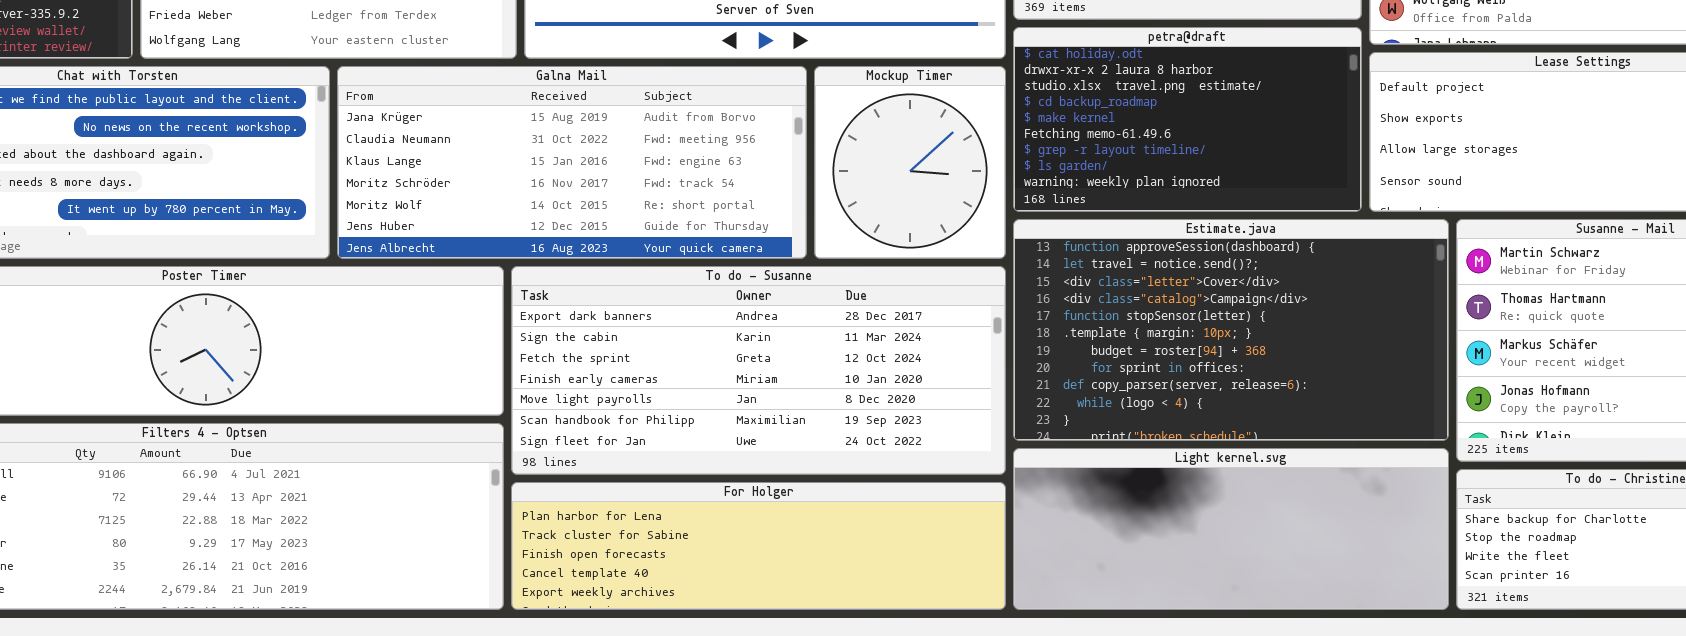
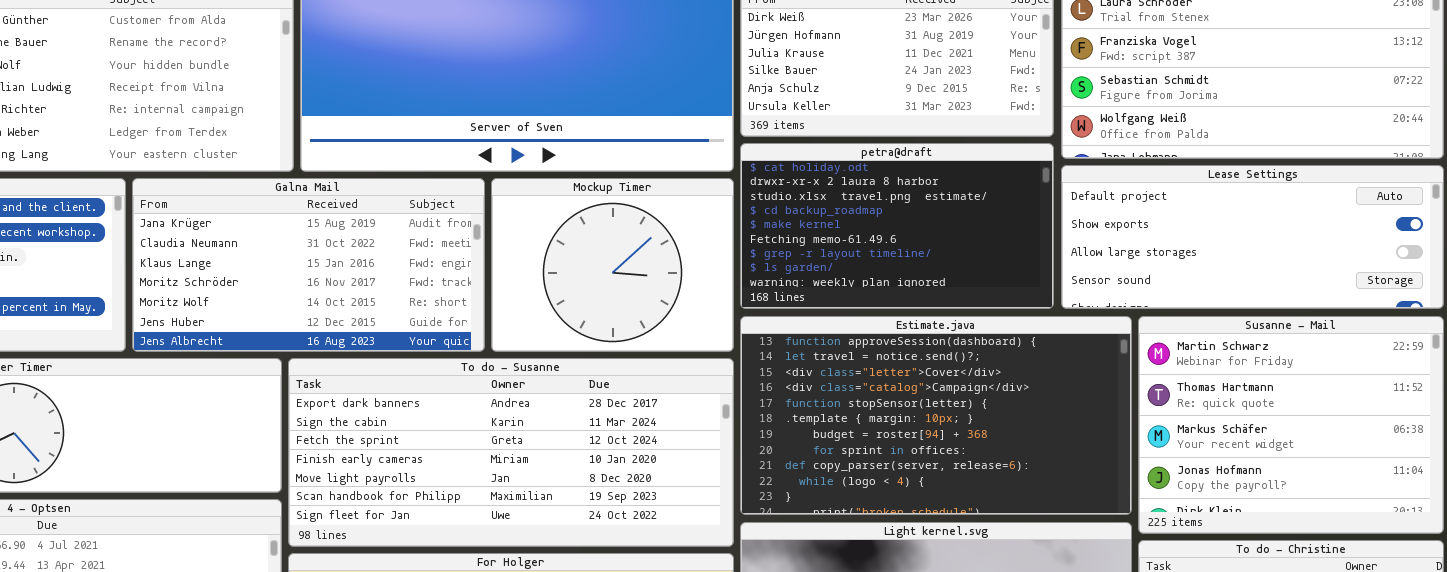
Galna Mail: [337,66,807,259] -> [132,178,485,352], resized
Mockup Timer: [814,66,1006,259] -> [491,178,734,352], resized

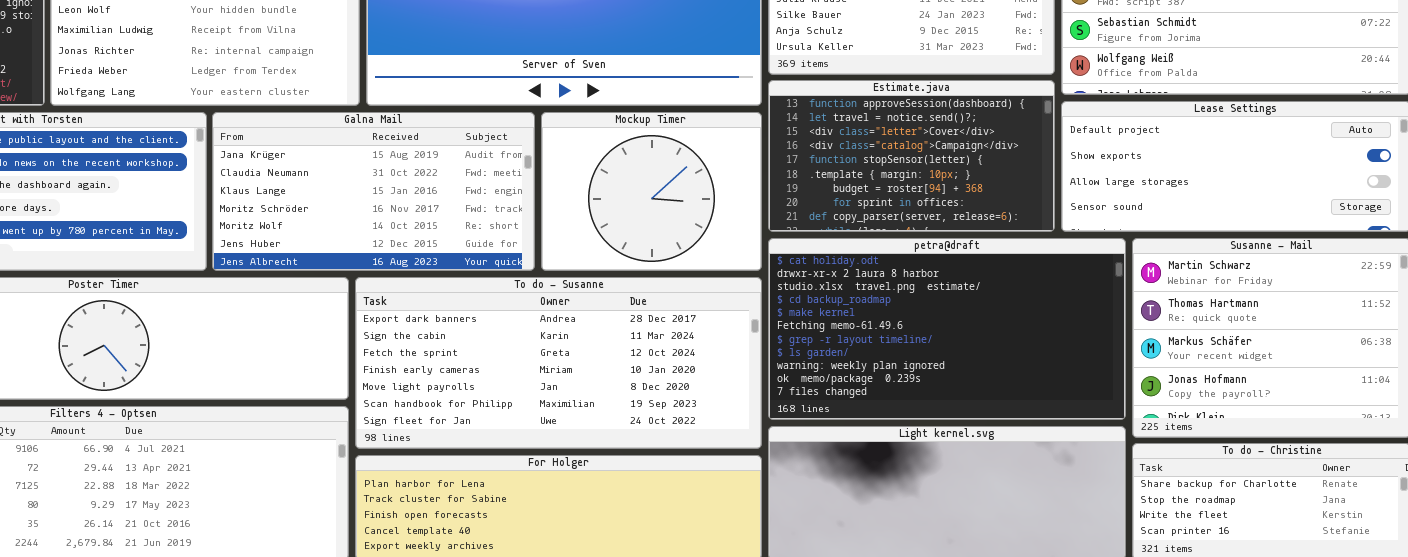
petra@draft: [740,143,1054,309] -> [768,238,1126,420], moved, resized
Estimate.java: [740,316,1132,515] -> [768,80,1055,232], moved, resized

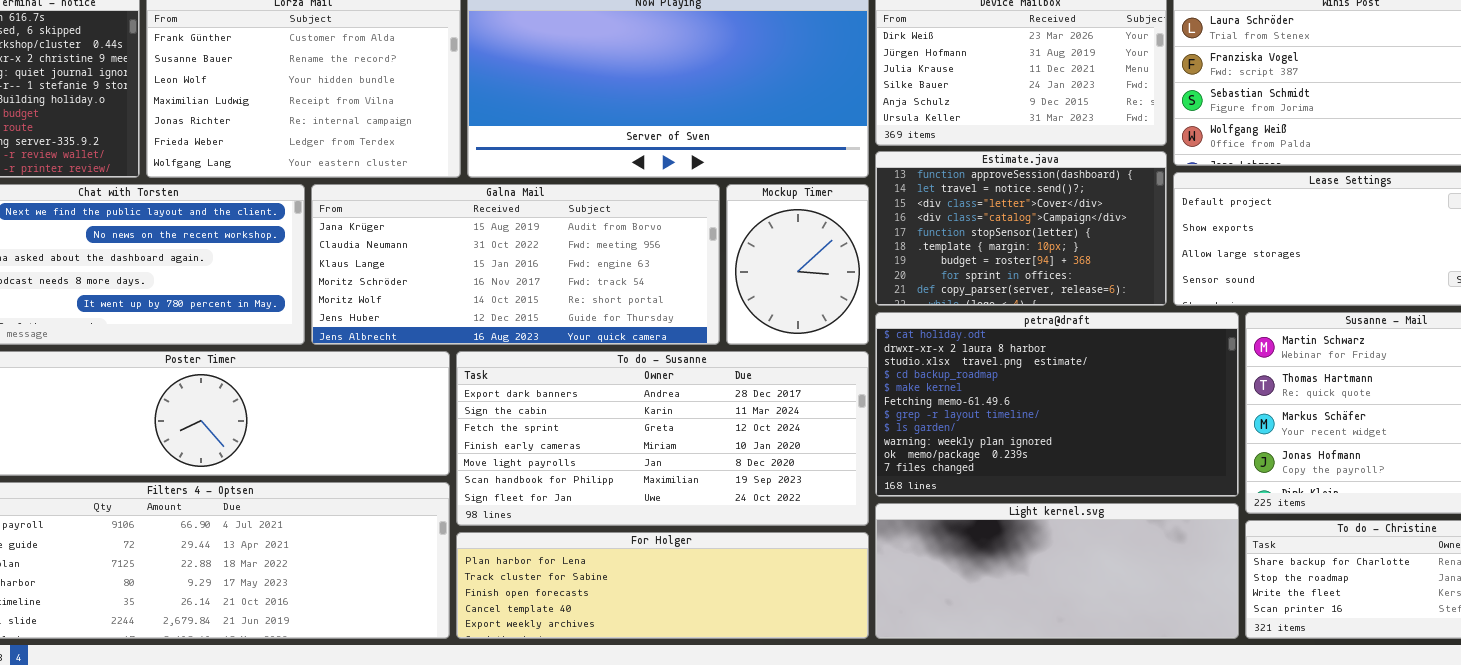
Galna Mail: [212,112,535,271] -> [311,184,720,345], resized
Mockup Timer: [541,112,762,271] -> [726,184,869,345], resized

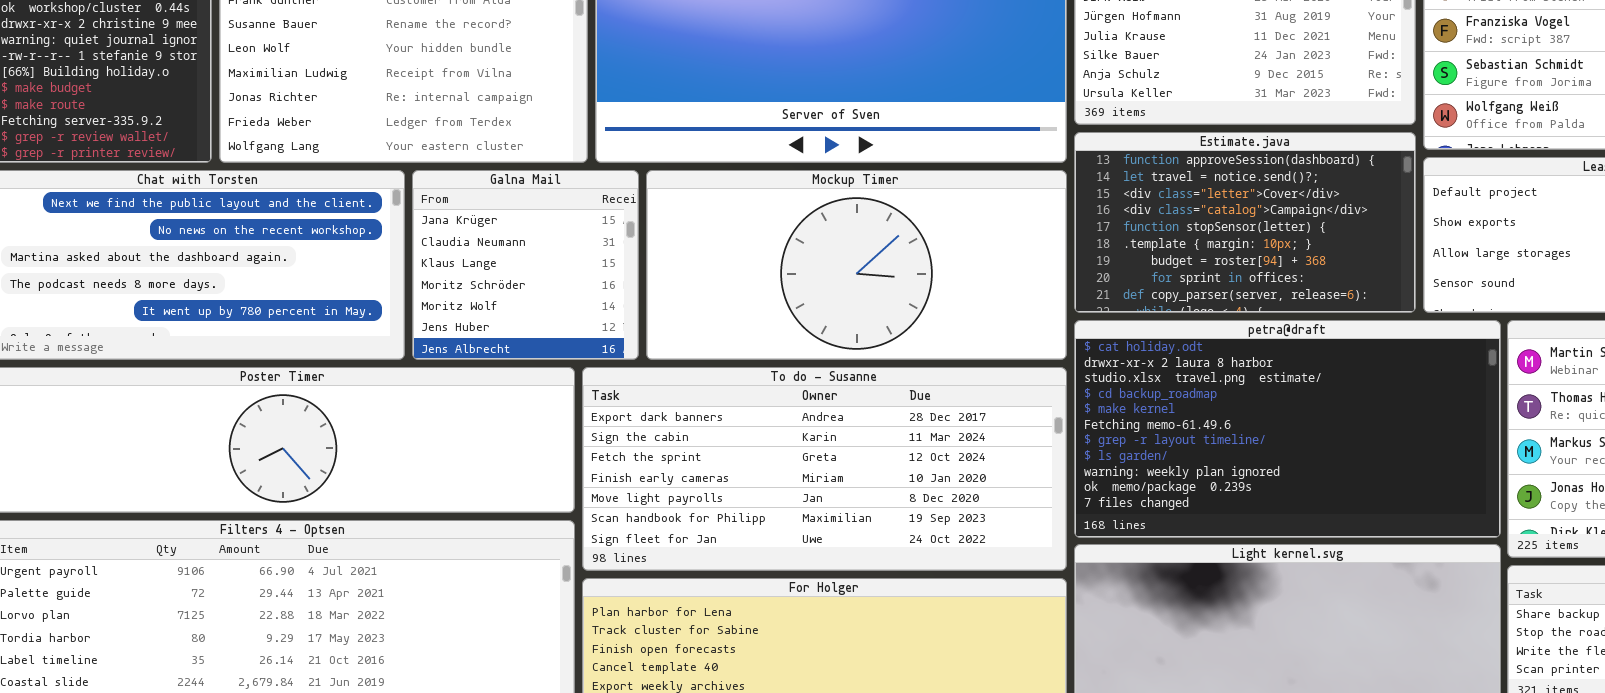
Galna Mail: [311,184,720,345] -> [412,170,639,360], resized
Mockup Timer: [726,184,869,345] -> [646,170,1067,360], resized

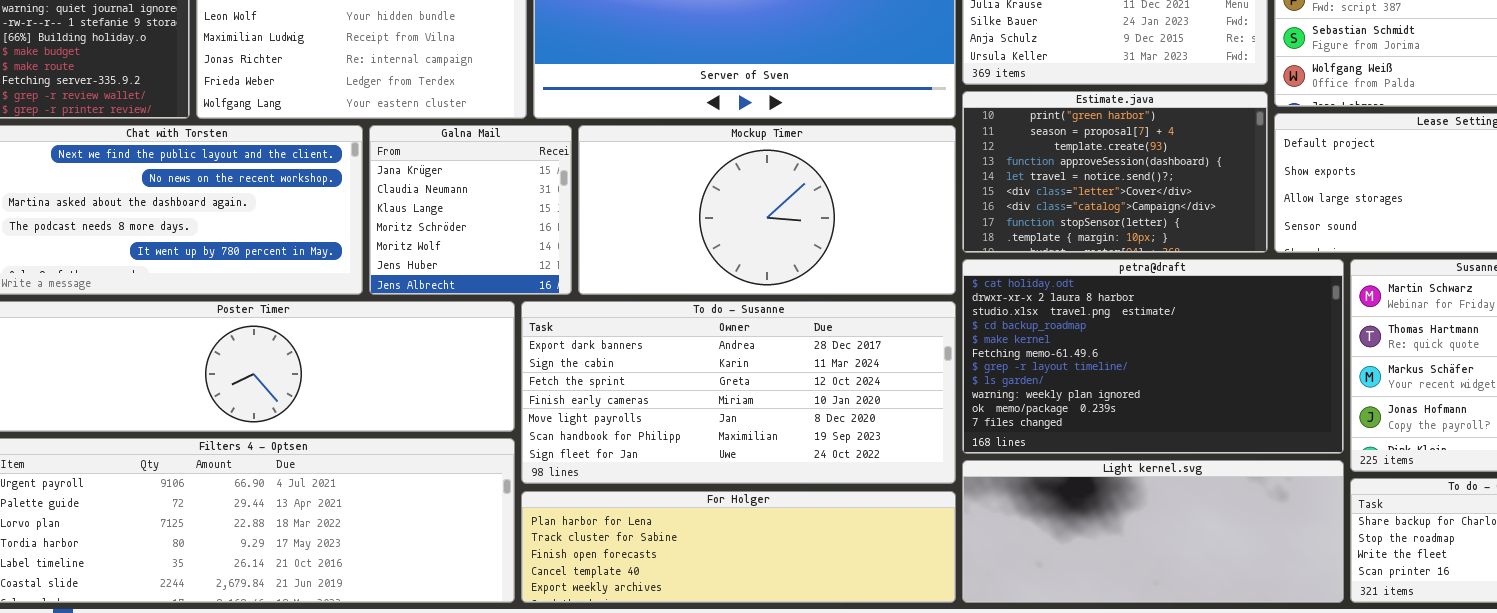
Estimate.java: [1074,132,1416,313] -> [962,91,1268,253], scrolled up 3 rows

